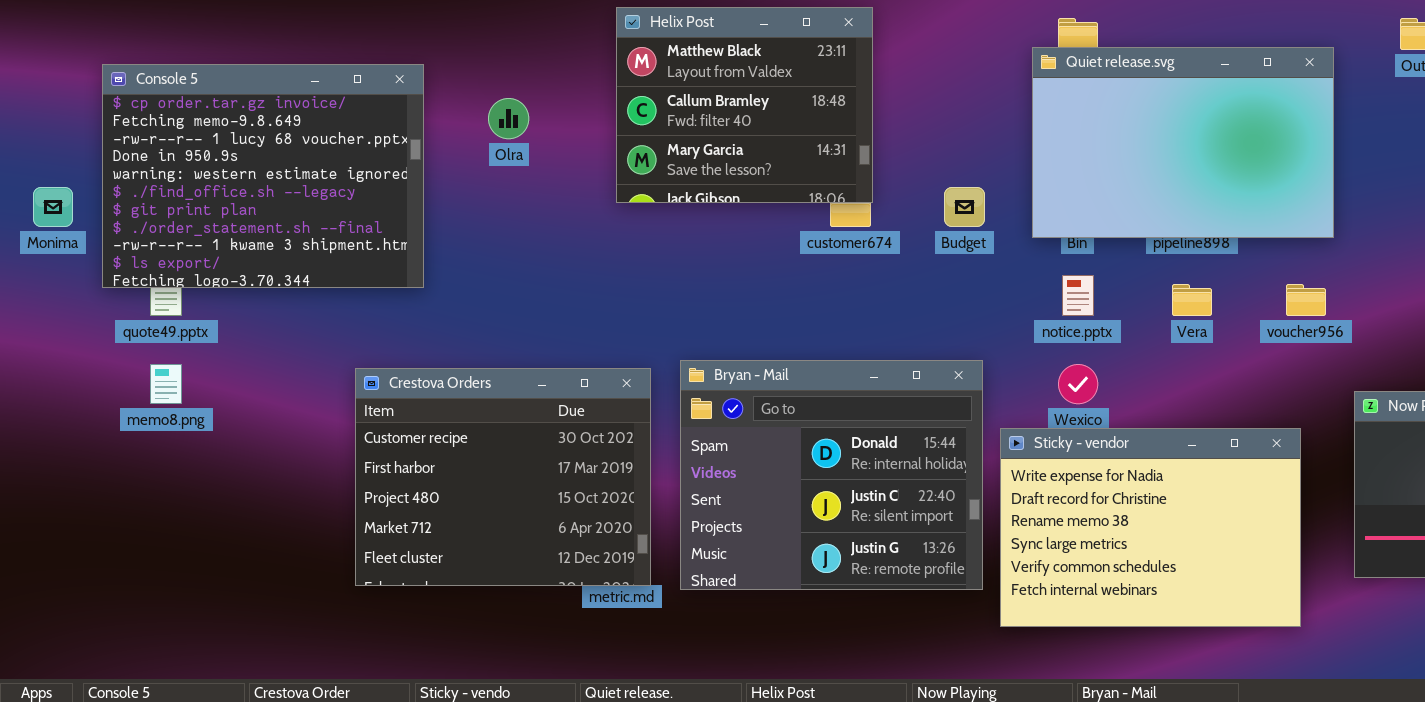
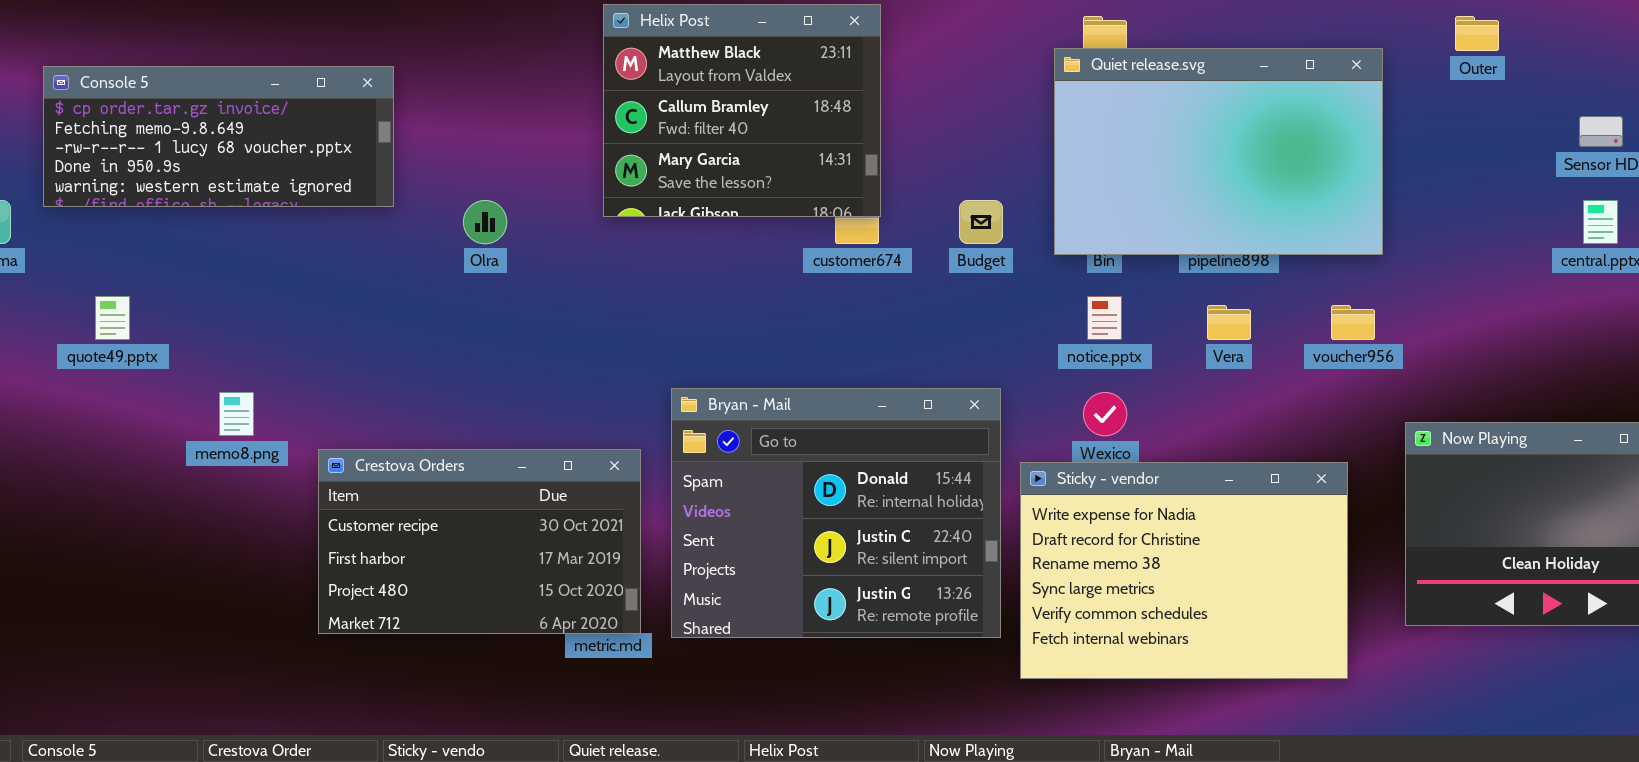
Console 5: [102,64,424,288] -> [43,66,394,207], resized
Olra: [488,98,529,139] -> [463,200,507,244], moved
memo8.png: [150,364,182,404] -> [219,392,254,436], moved
Crestova Orders: [355,368,651,586] -> [318,449,641,634], resized

